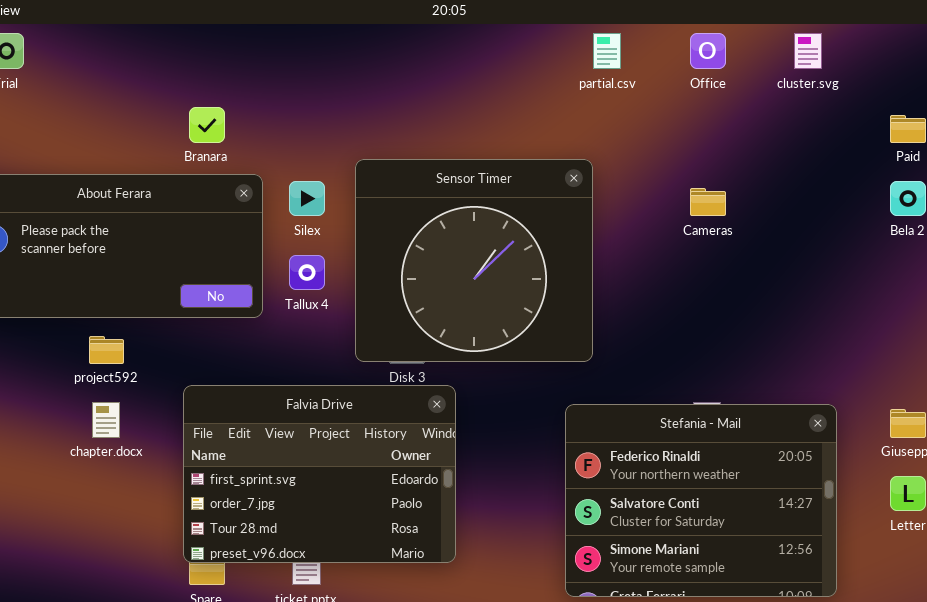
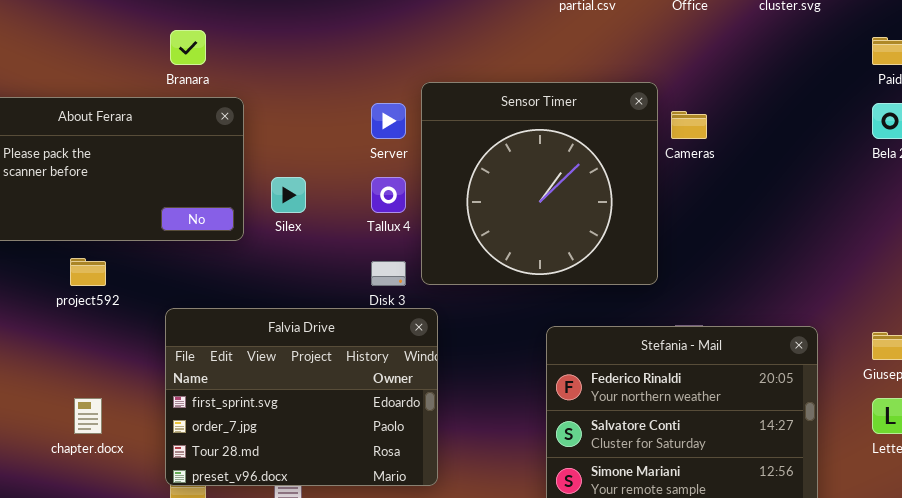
Sensor Timer: [355,159,593,362] -> [421,82,658,285], moved
Silex: [289,181,325,216] -> [271,177,306,213], moved
Tallux 4: [289,255,325,290] -> [371,177,406,213], moved
chapter.docx: [92,402,120,438] -> [74,398,102,434], moved

